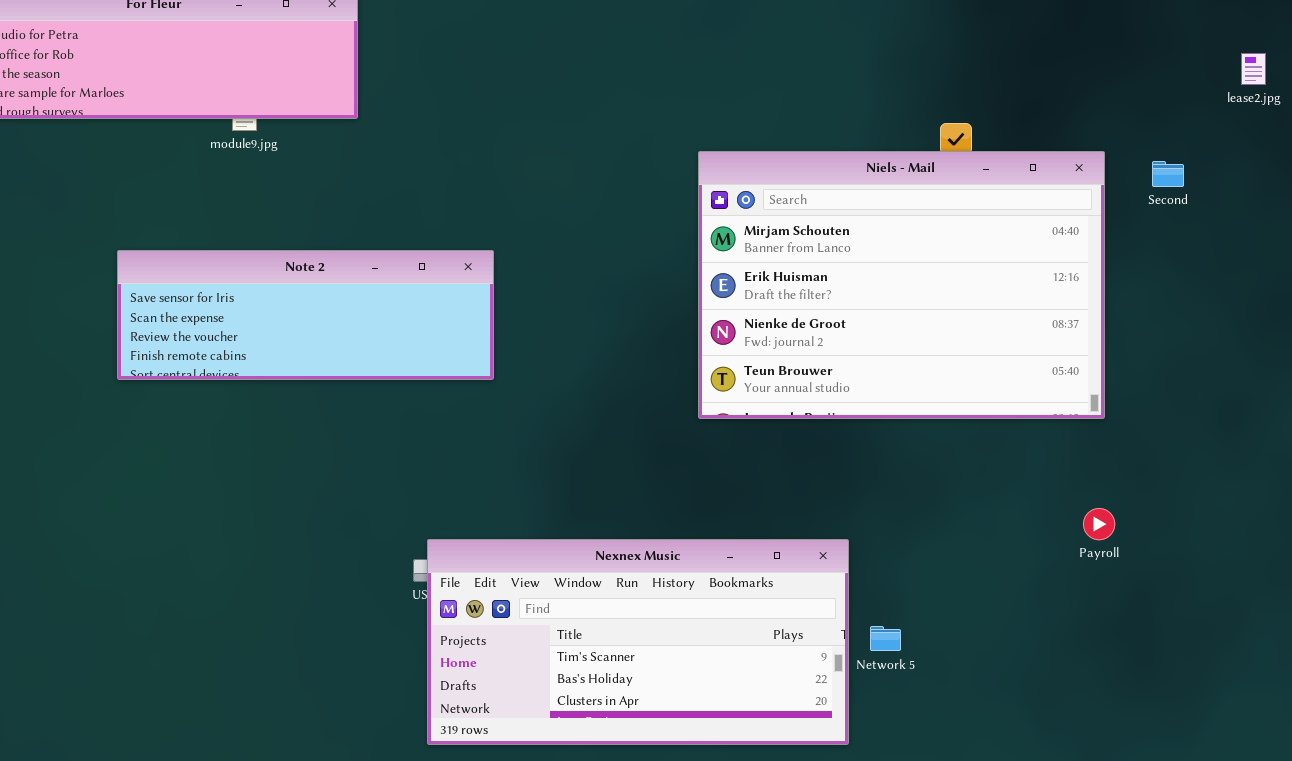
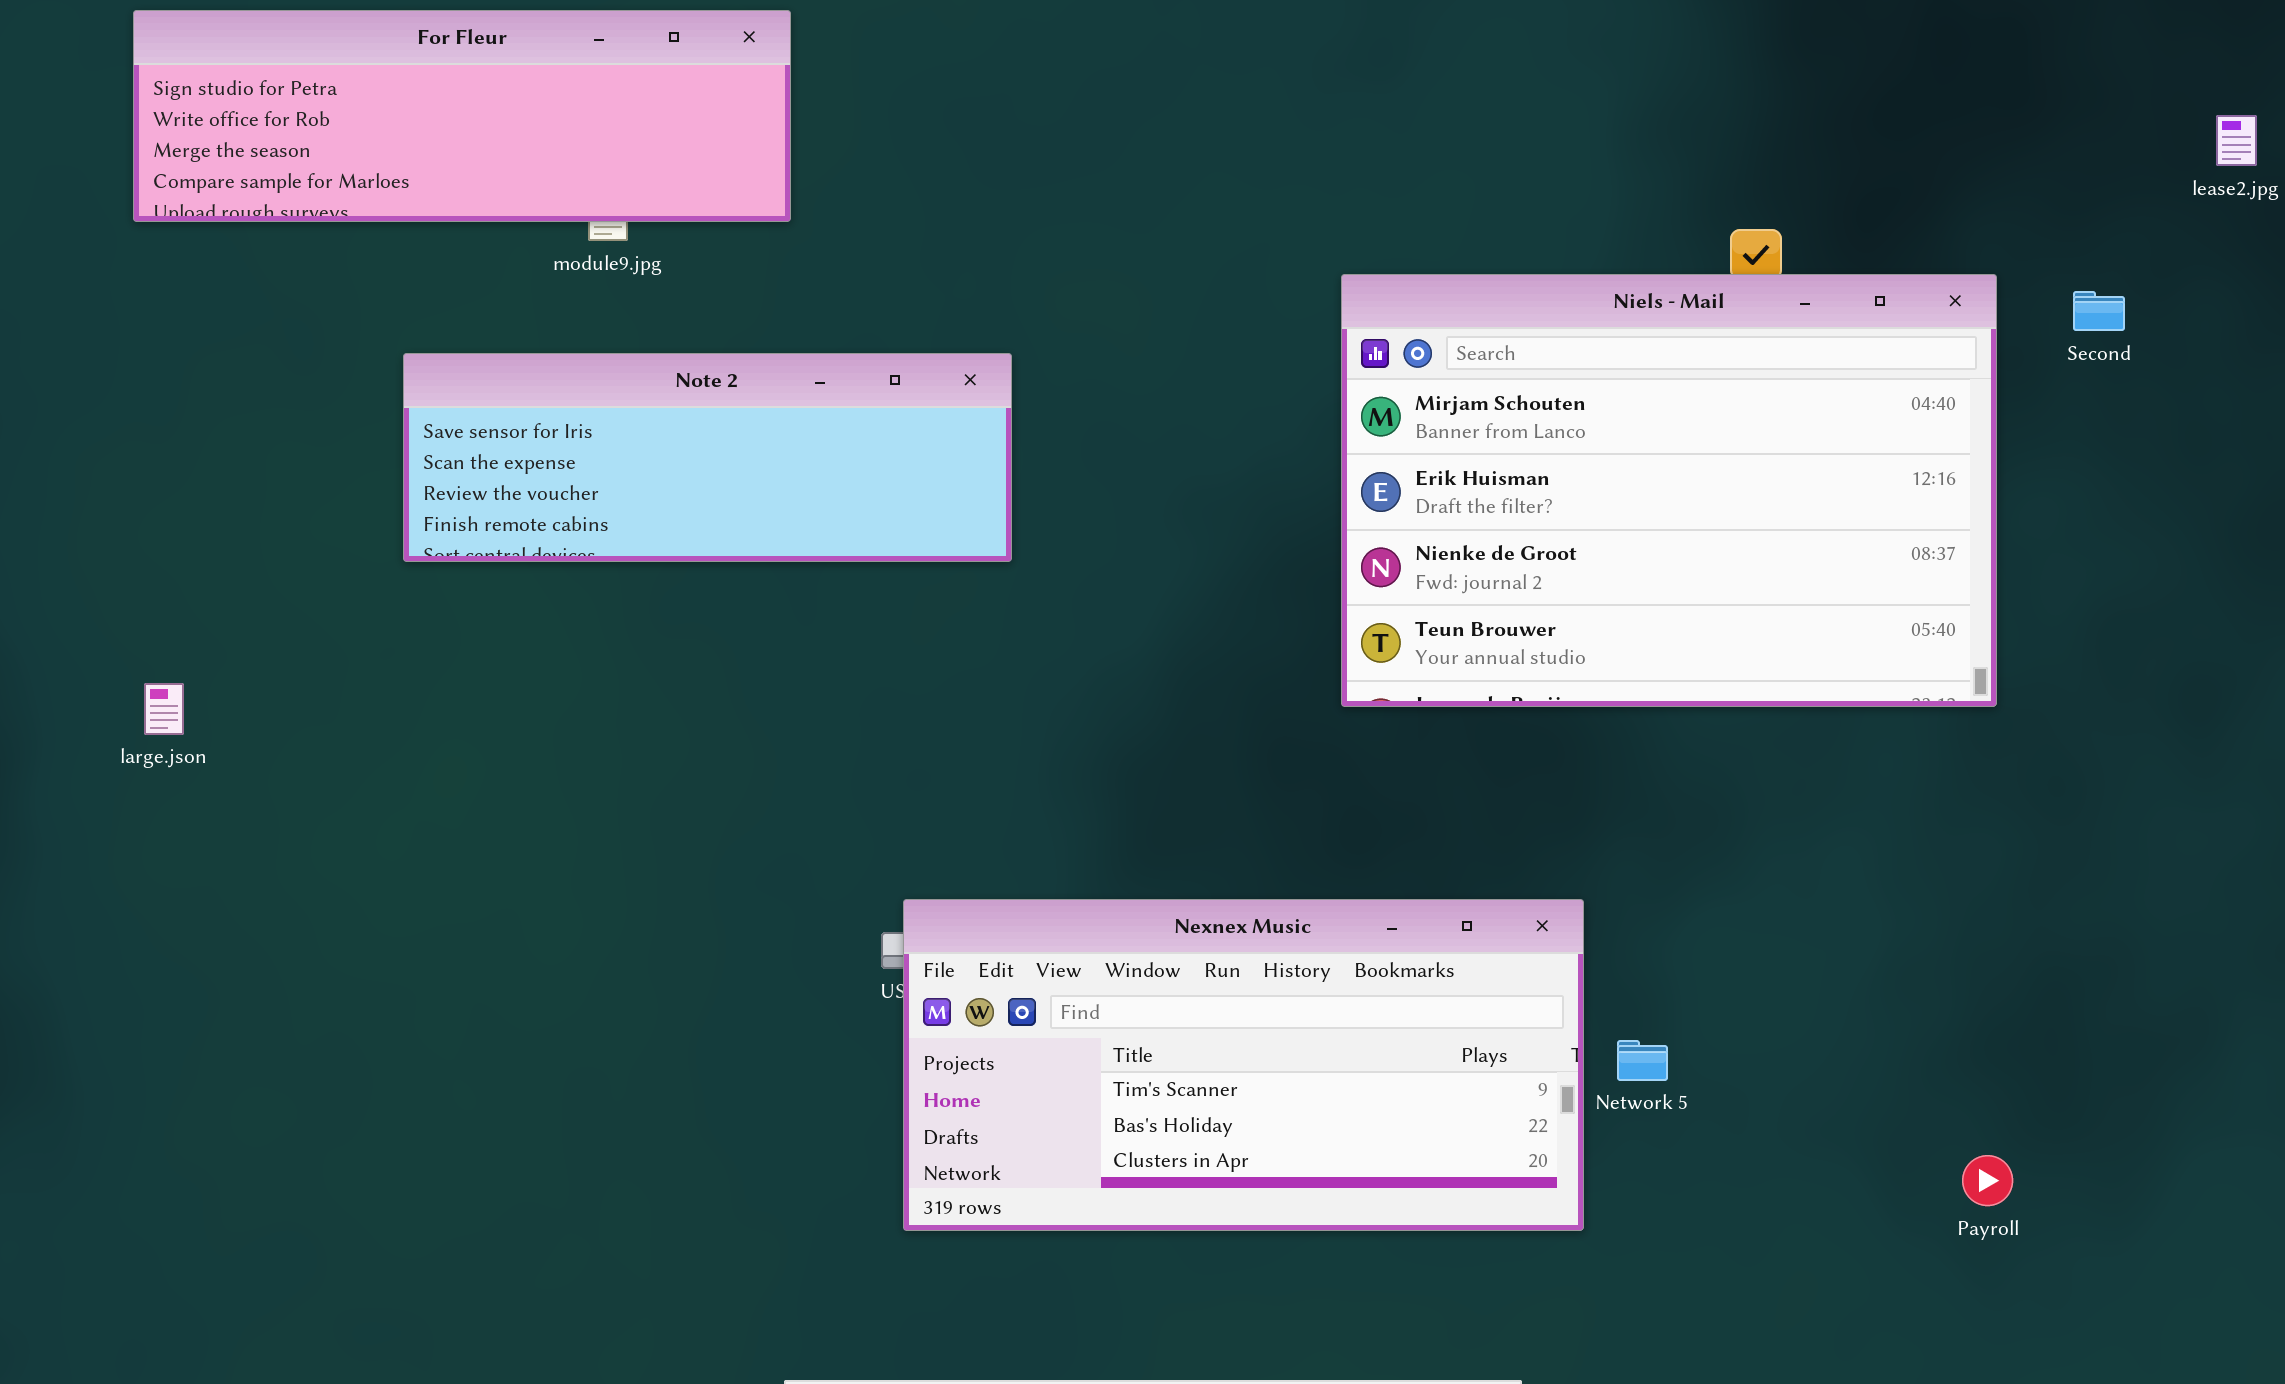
Note 2: [117,250,494,380] -> [403,353,1012,562], moved
Payroll: [1083,508,1115,540] -> [1962,1155,2013,1206], moved

